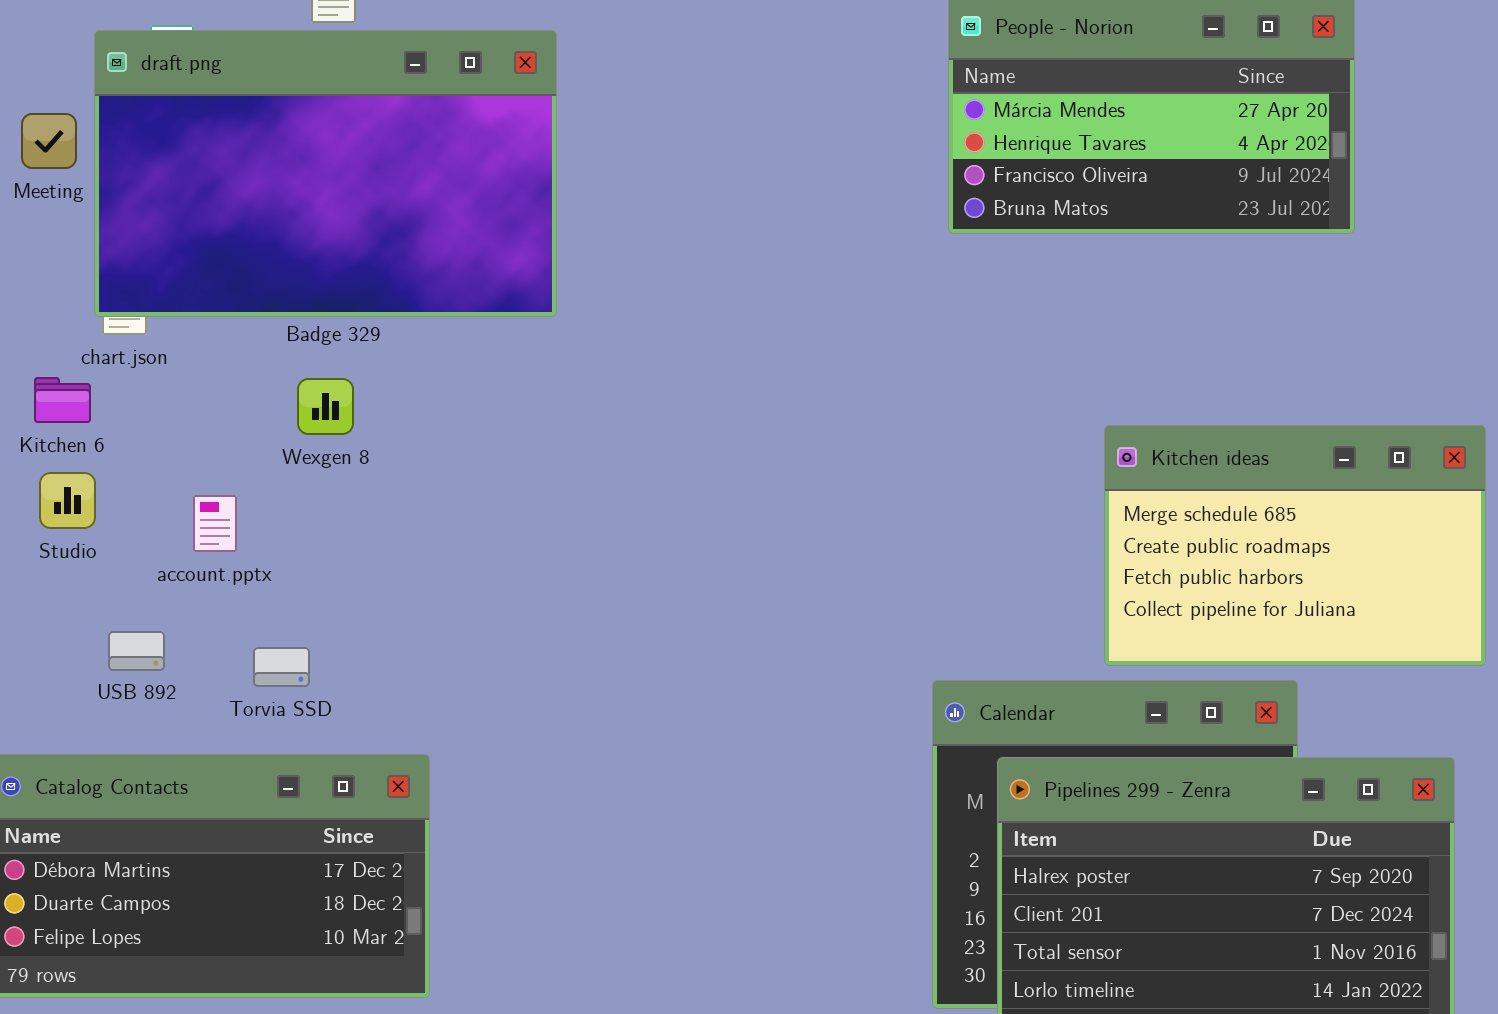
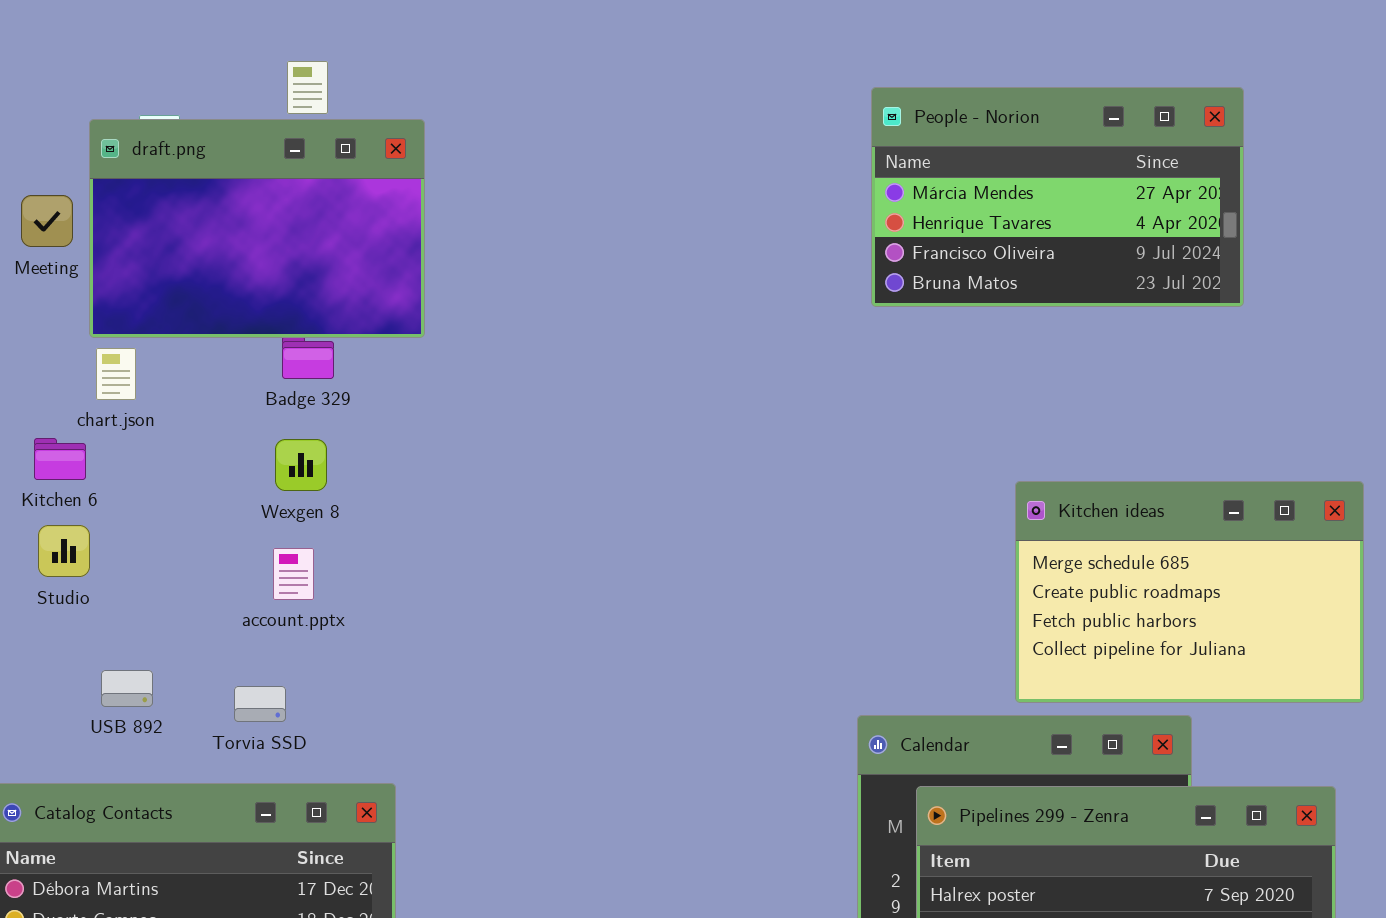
draft.png: [94,30,557,317] -> [89,119,425,338], resized
account.pptx: [193,495,237,552] -> [273,548,314,600], moved

